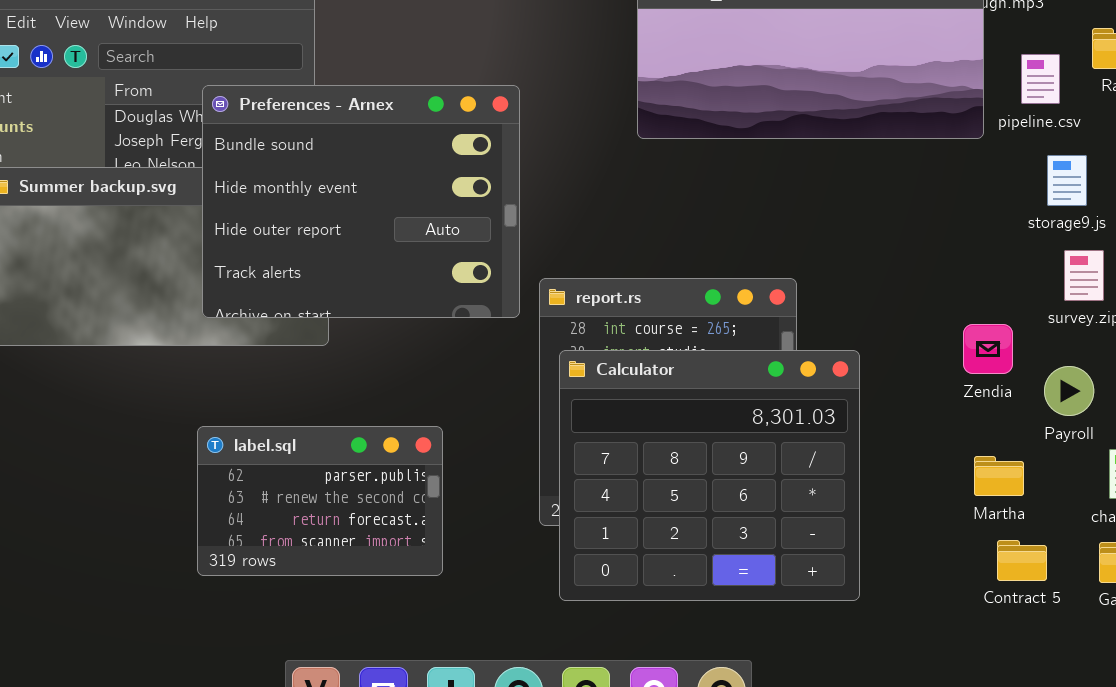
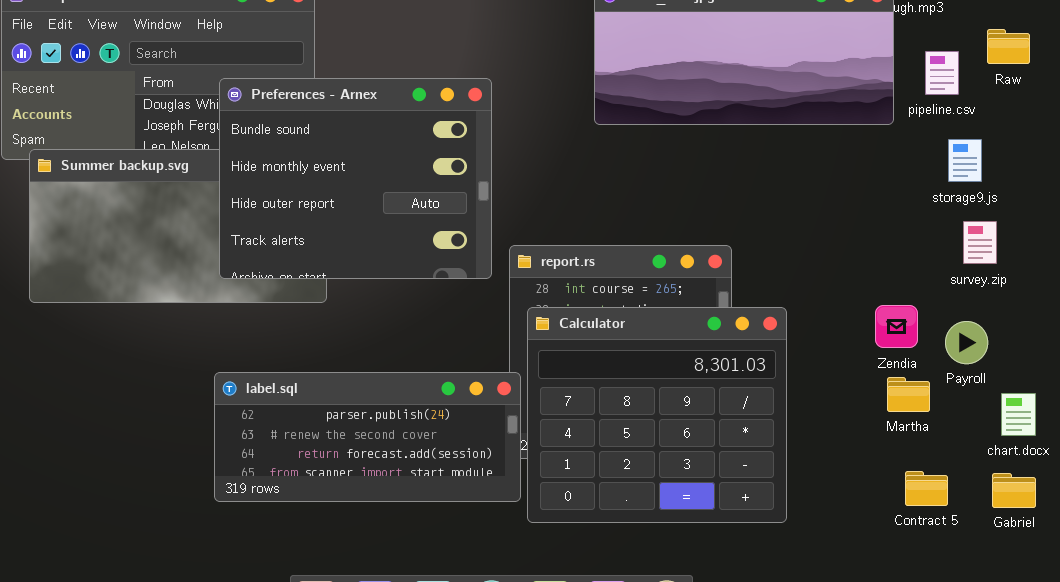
Zendia: [963,324,1013,374] -> [875,305,918,348], moved
label.sql: [197,426,443,576] -> [214,372,521,502], resized
Martha: [974,456,1024,496] -> [887,377,930,412], moved

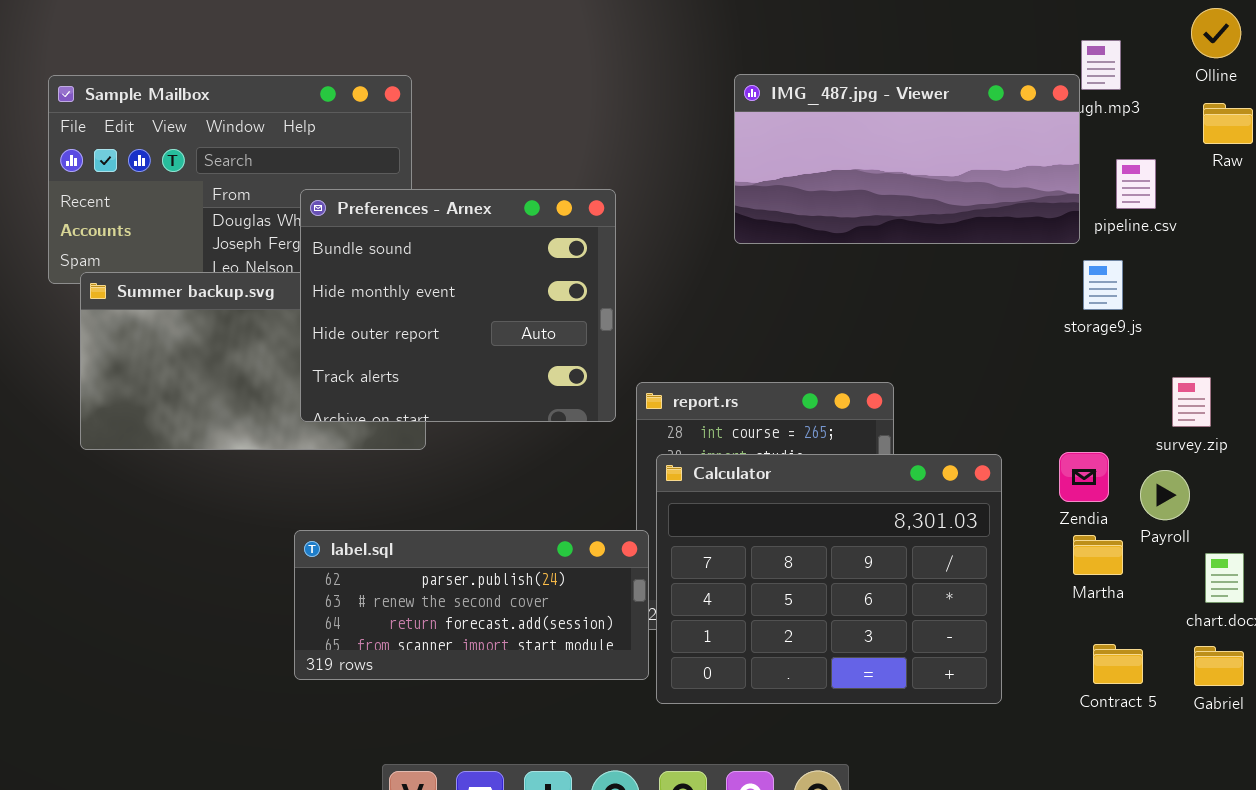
Raw: [987,29,1030,64] -> [1203,103,1253,144], moved
storage9.js: [948,139,982,182] -> [1083,260,1123,310], moved
survey.zip: [963,221,997,264] -> [1172,377,1211,427], moved
Calculator: [527,307,787,523] -> [656,454,1002,704], resized

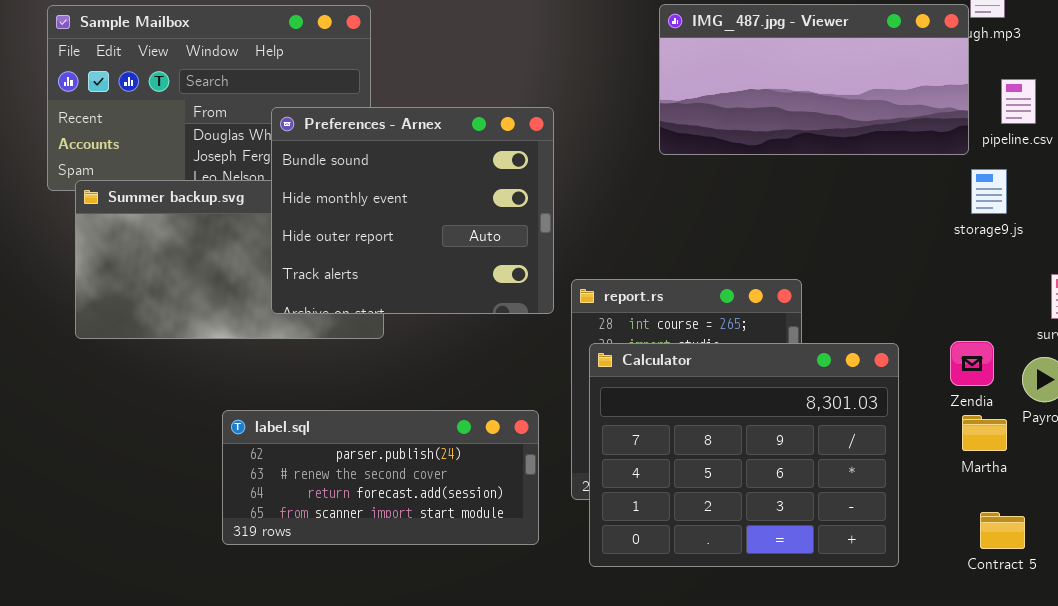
label.sql: [294,530,649,680] -> [222,410,539,545], moved

